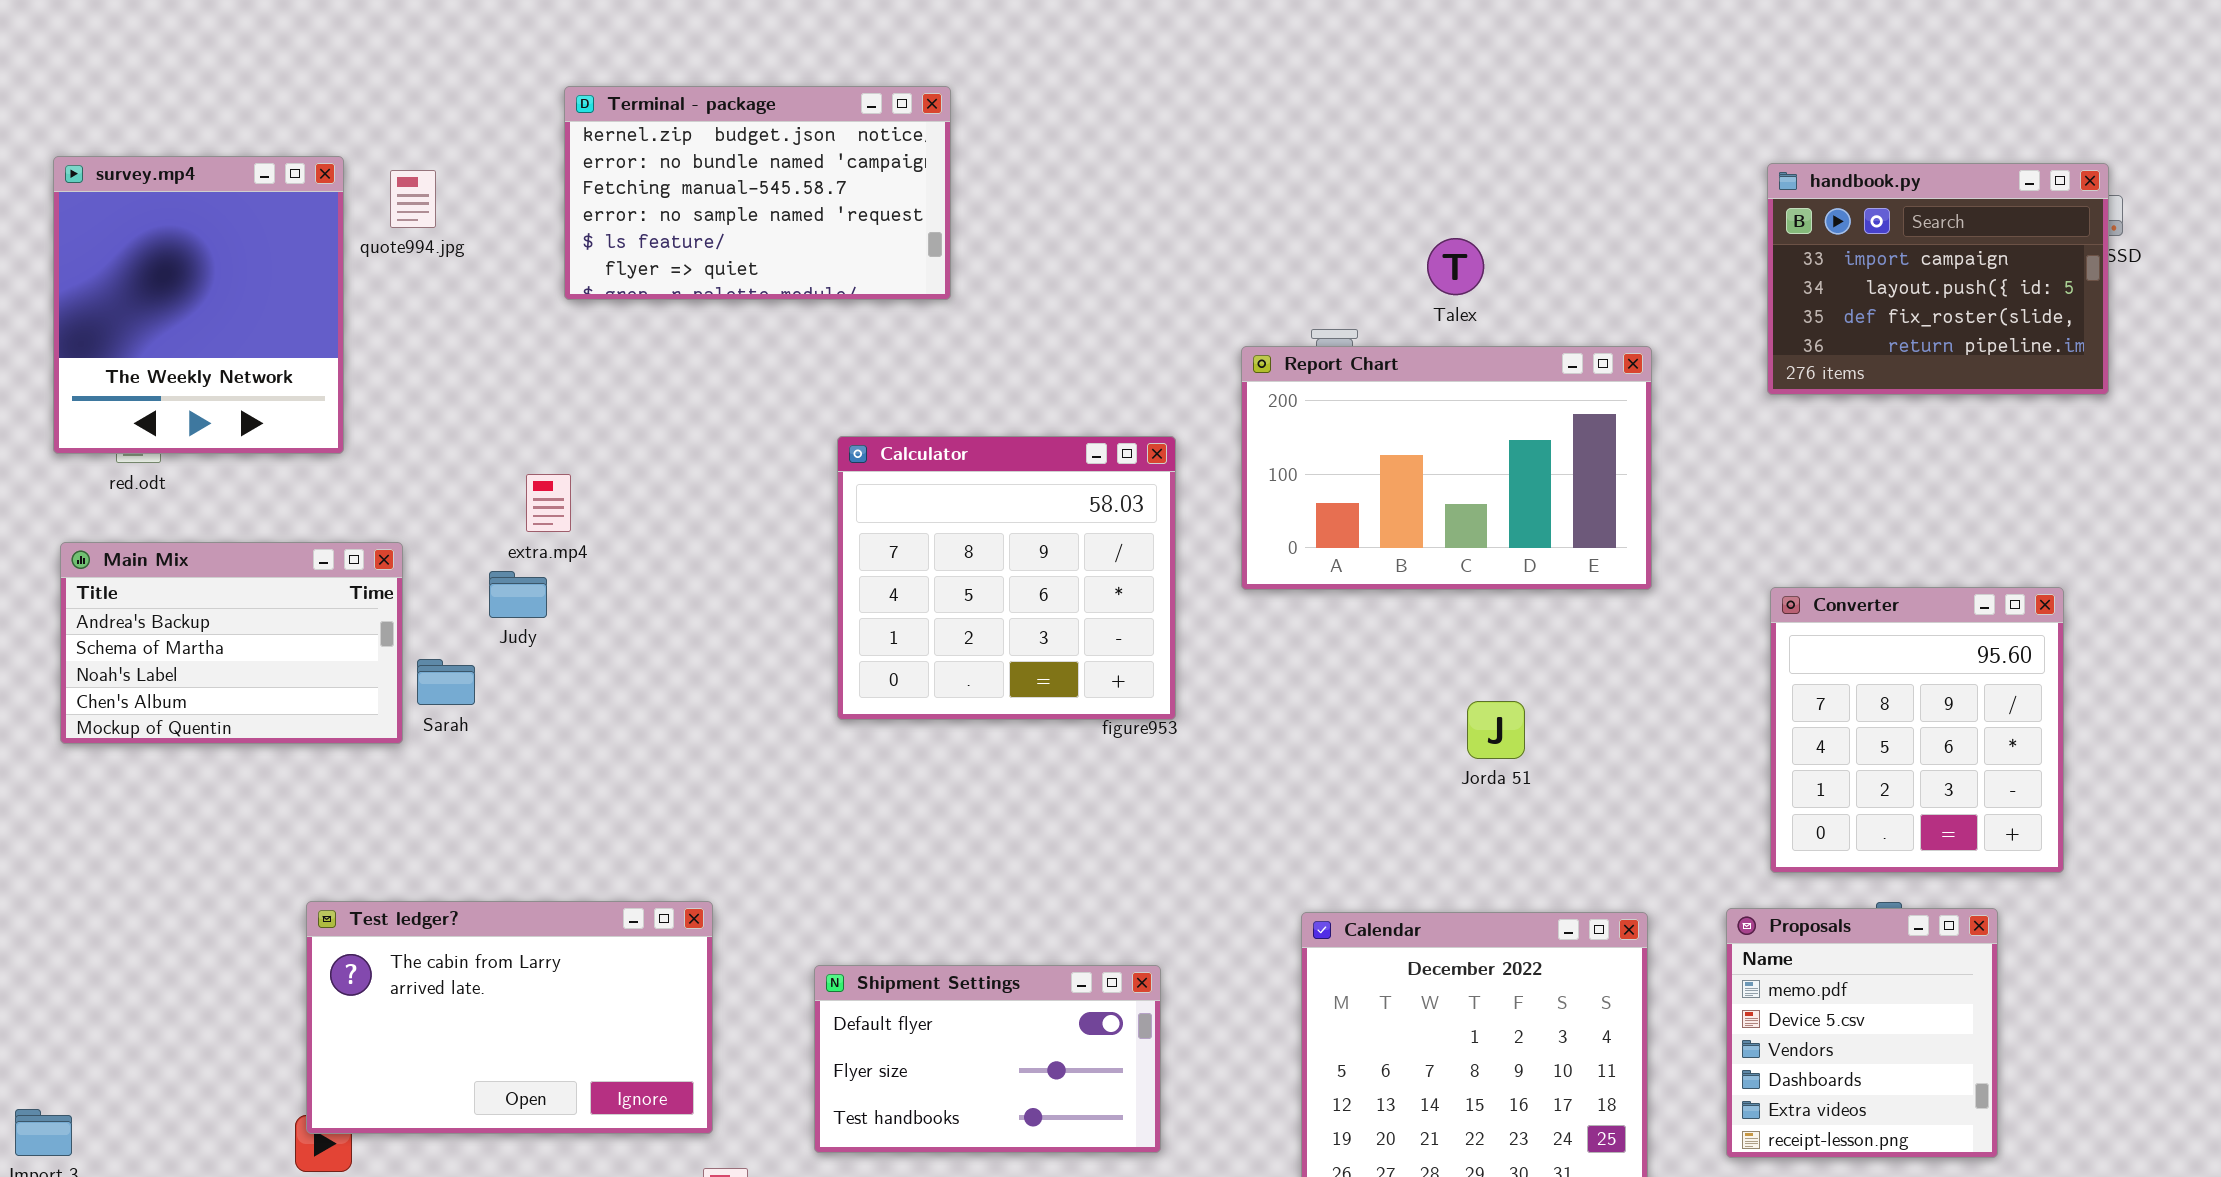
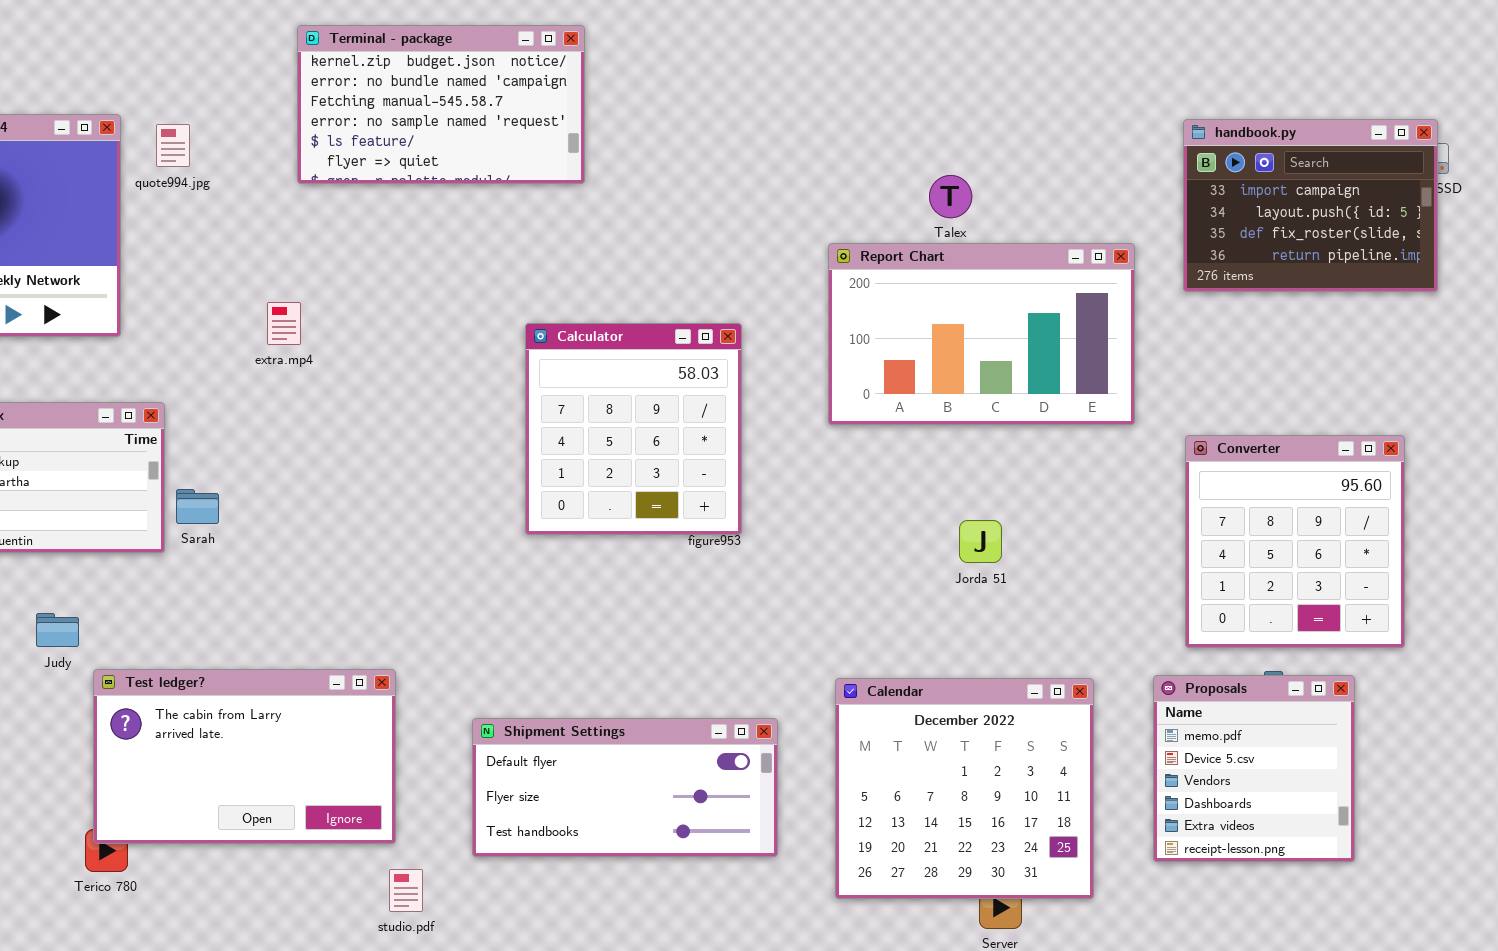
Terminal - package: [564,86,951,300] -> [297,25,585,184], moved
Report Chart: [1241,346,1652,590] -> [828,243,1135,425], moved
Calculator: [837,436,1176,720] -> [525,323,742,535], resized
extra.mp4: [526,474,571,532] -> [267,302,301,345], moved
Judy: [489,571,547,618] -> [36,613,79,647], moved
Shipment Settings: [814,965,1161,1153] -> [472,718,778,857], resized

